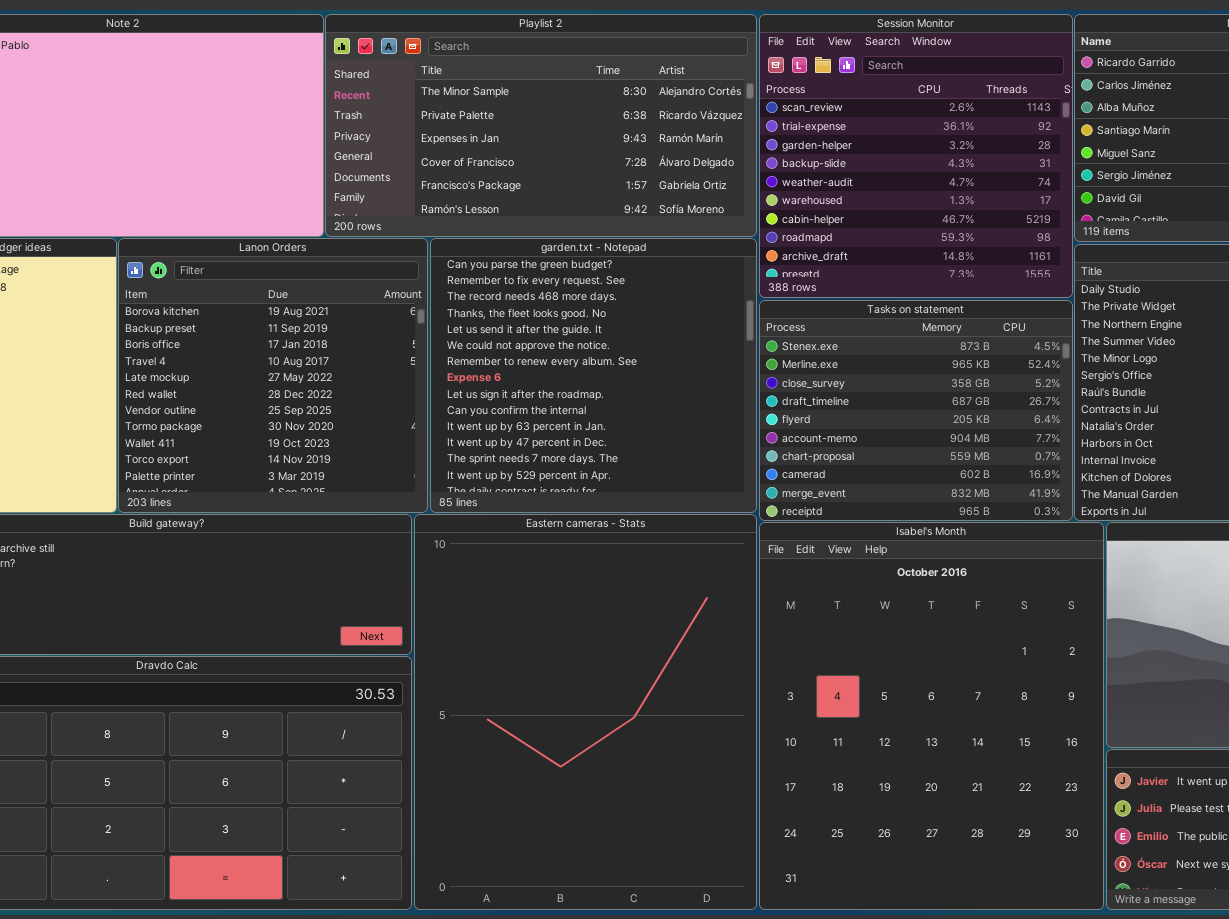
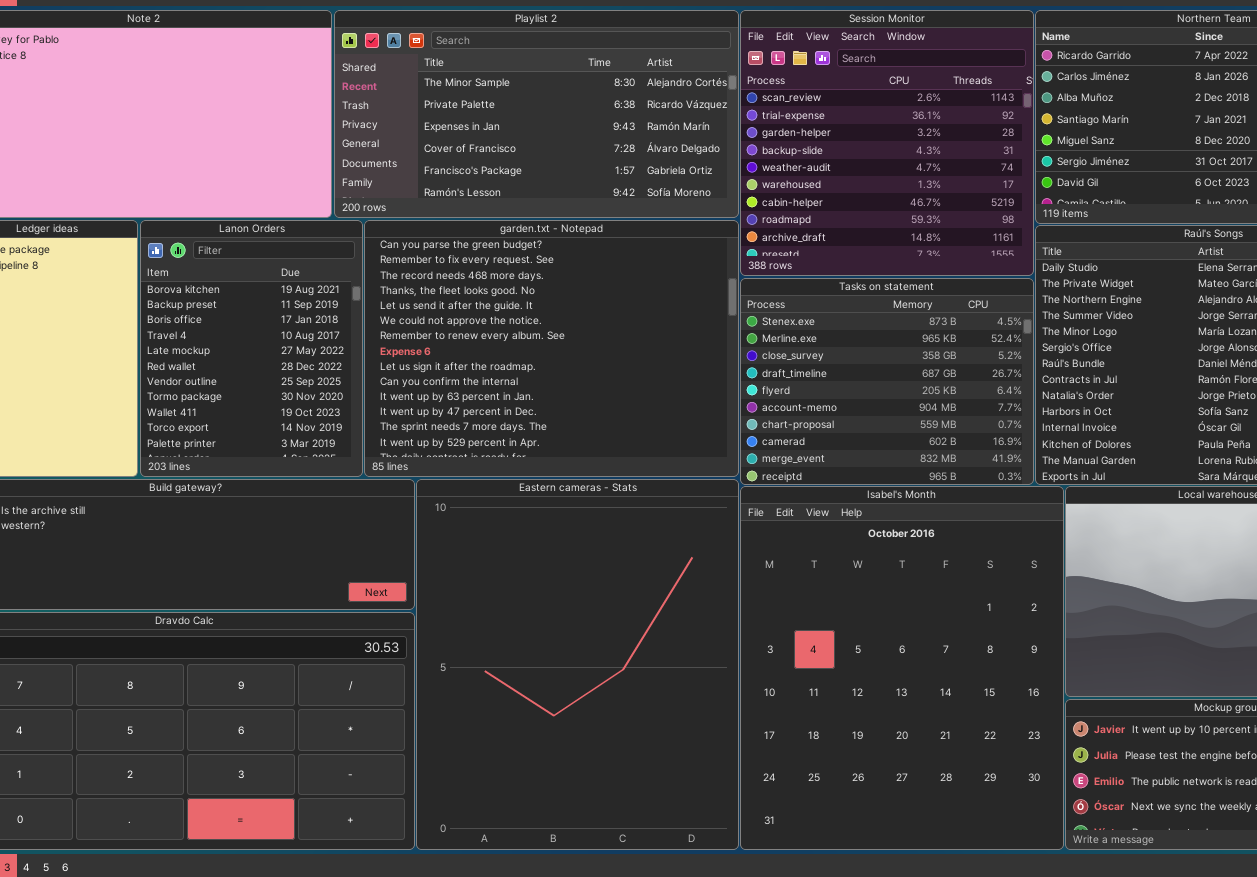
Lanon Orders: [118,238,428,513] -> [140,220,363,477], resized
garden.txt - Notepad: [430,238,757,513] -> [364,220,739,477], resized

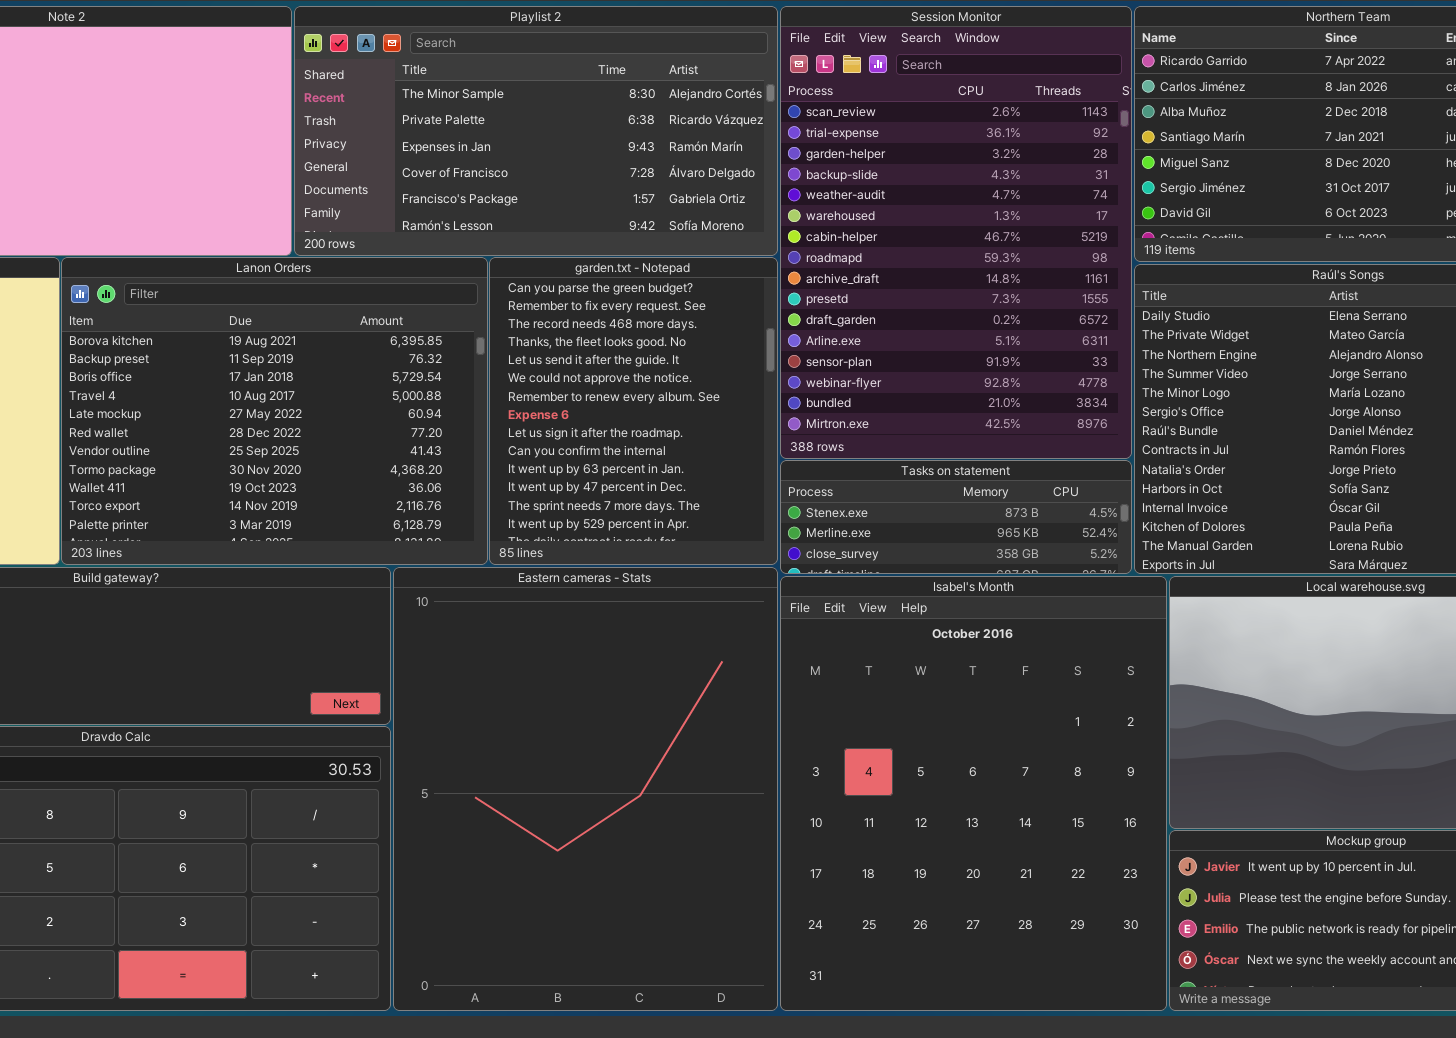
Session Monitor: [740,10,1034,276] -> [780,6,1132,459], resized
Lanon Orders: [140,220,363,477] -> [61,257,488,565], resized
garden.txt - Notepad: [364,220,739,477] -> [489,257,778,565], resized
Tasks on statement: [740,278,1034,485] -> [780,460,1132,574], resized

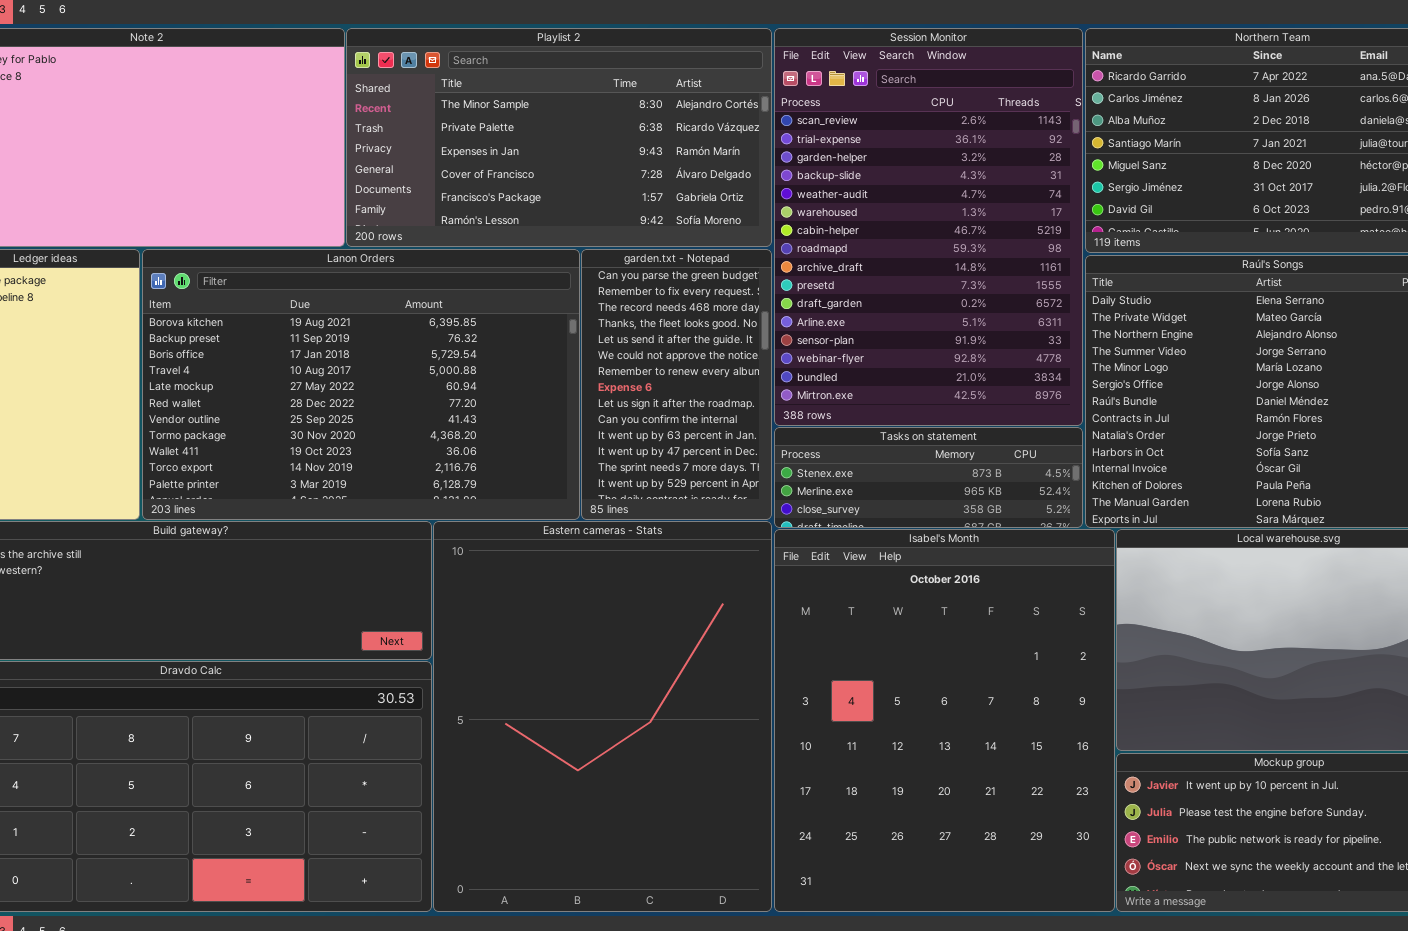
Lanon Orders: [61,257,488,565] -> [142,249,580,520], resized
garden.txt - Notepad: [489,257,778,565] -> [581,249,772,520], resized

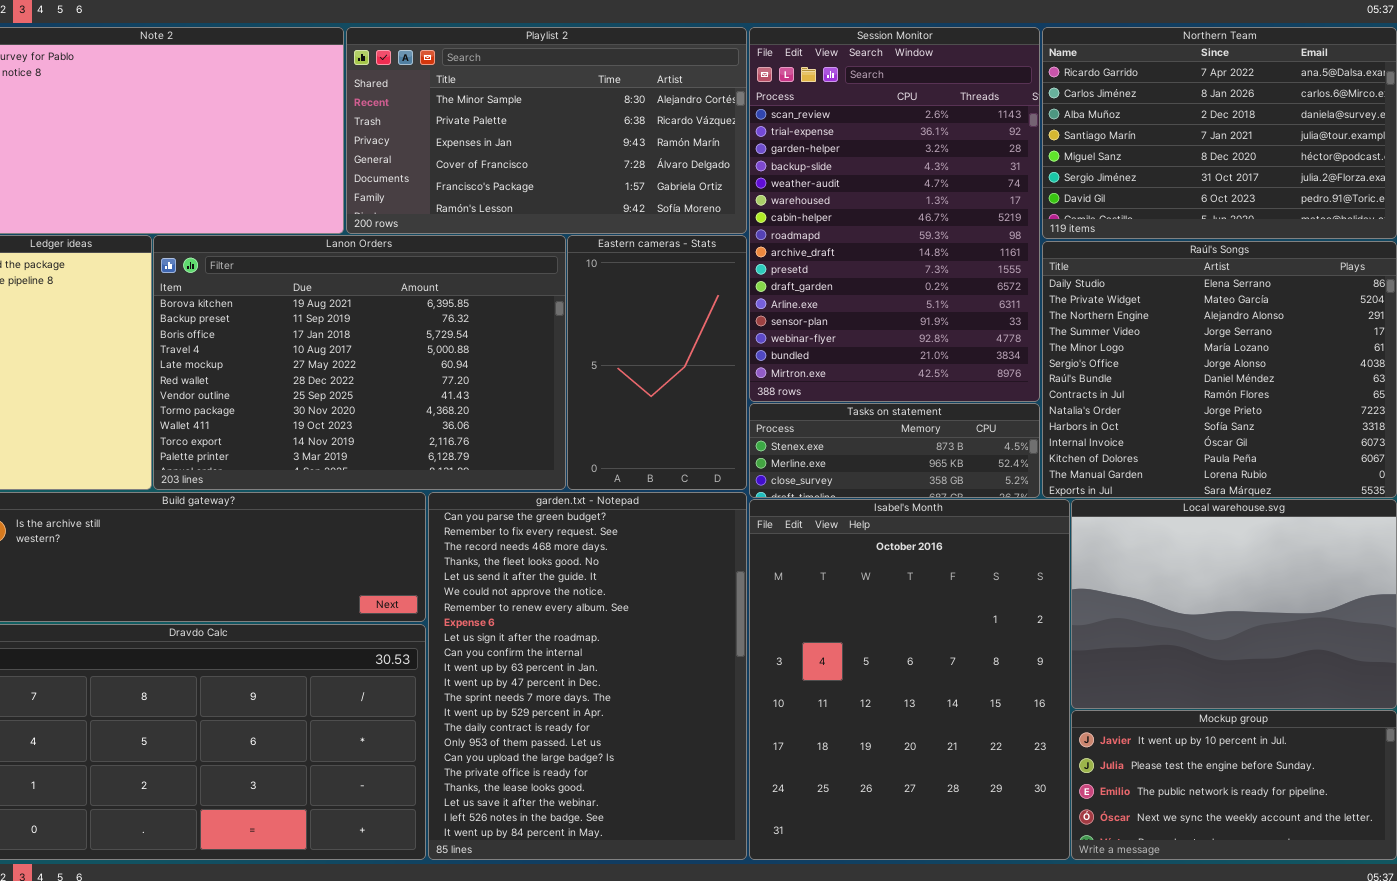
garden.txt - Notepad: [581,249,772,520] -> [428,492,747,860], moved, resized
Eastern cameras - Stats: [433,521,772,912] -> [567,235,747,490], moved, resized

